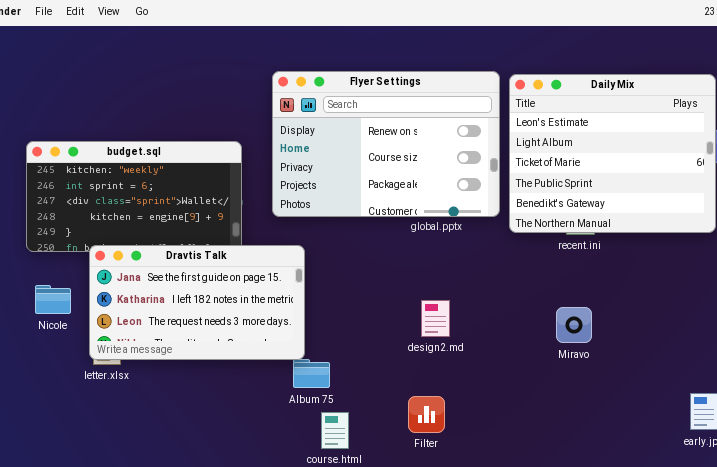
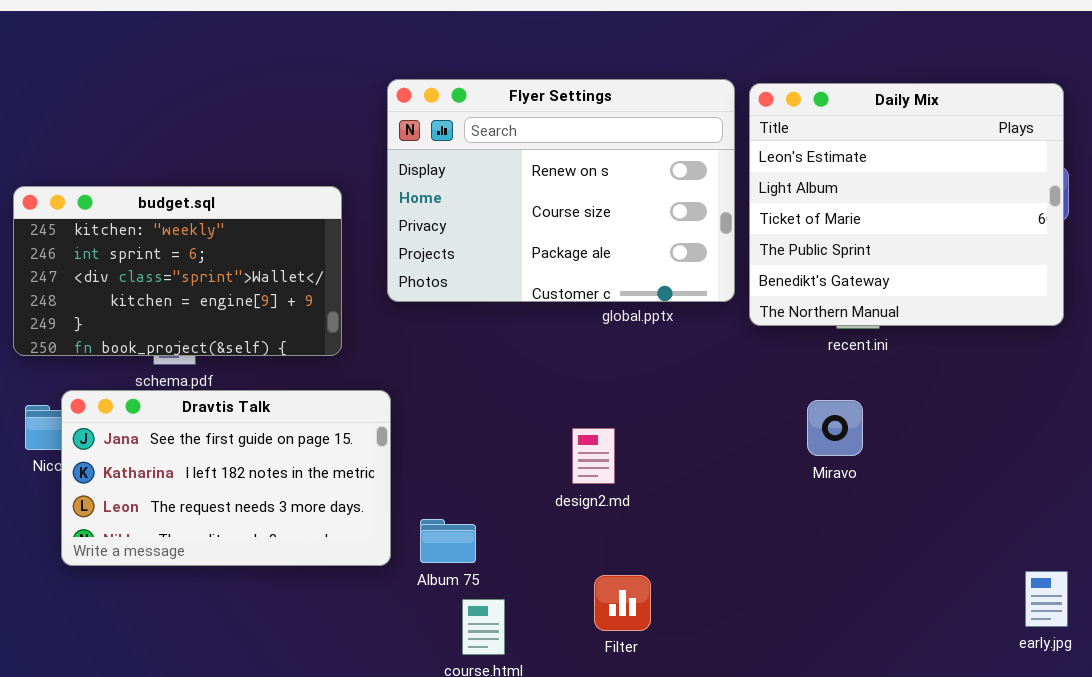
Dravtis Talk: [89,245,305,360] -> [61,390,391,566], moved
design2.md: [421,300,450,337] -> [572,428,615,484], moved
Miravo: [556,307,592,343] -> [807,400,863,456], moved

